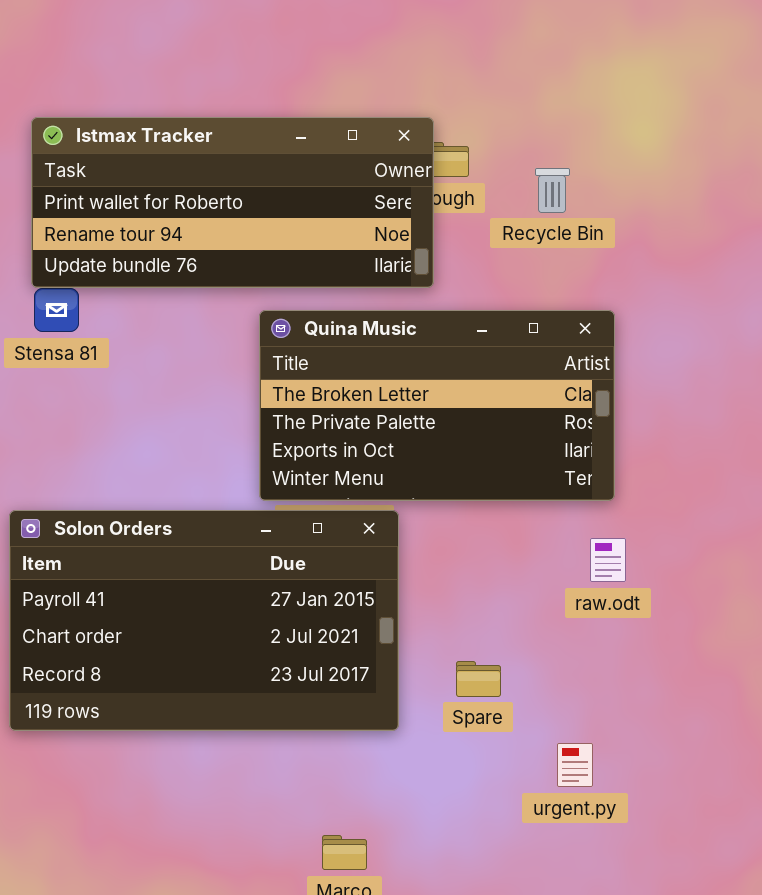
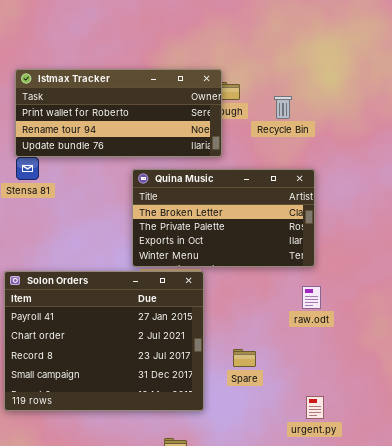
Solon Orders: [9,510,399,731] -> [4,271,204,411], resized
urgent.py: [557,743,593,787] -> [306,396,324,419], moved

